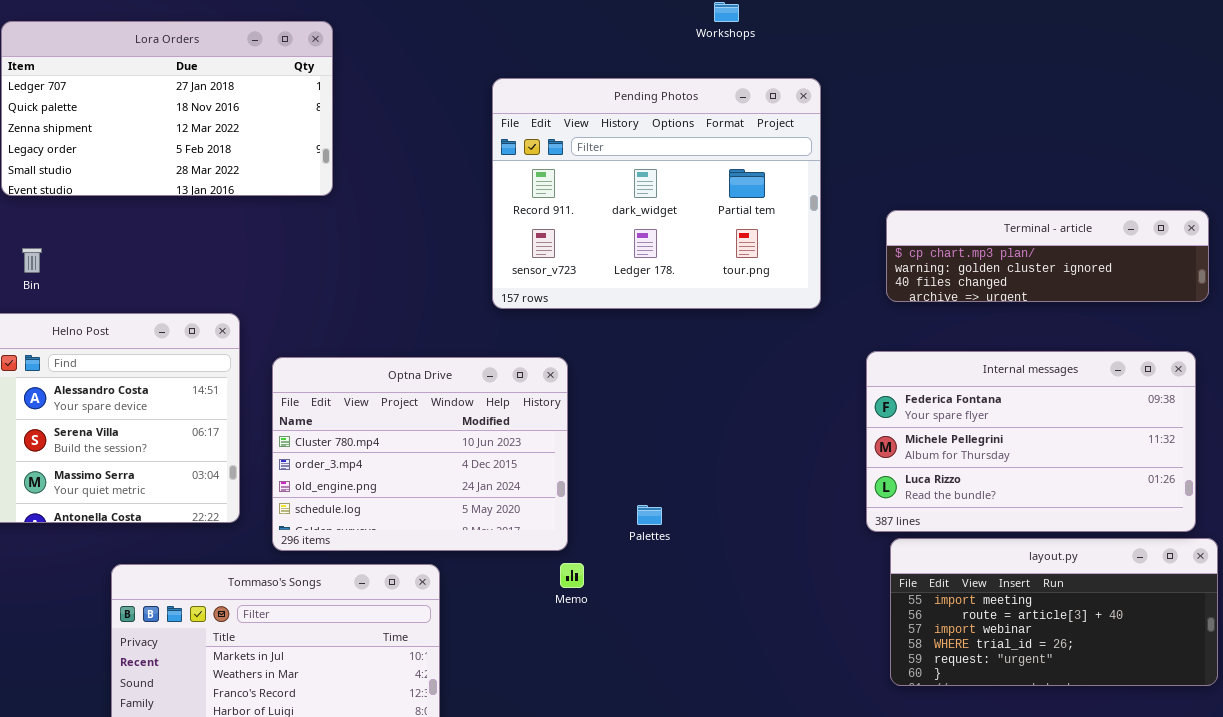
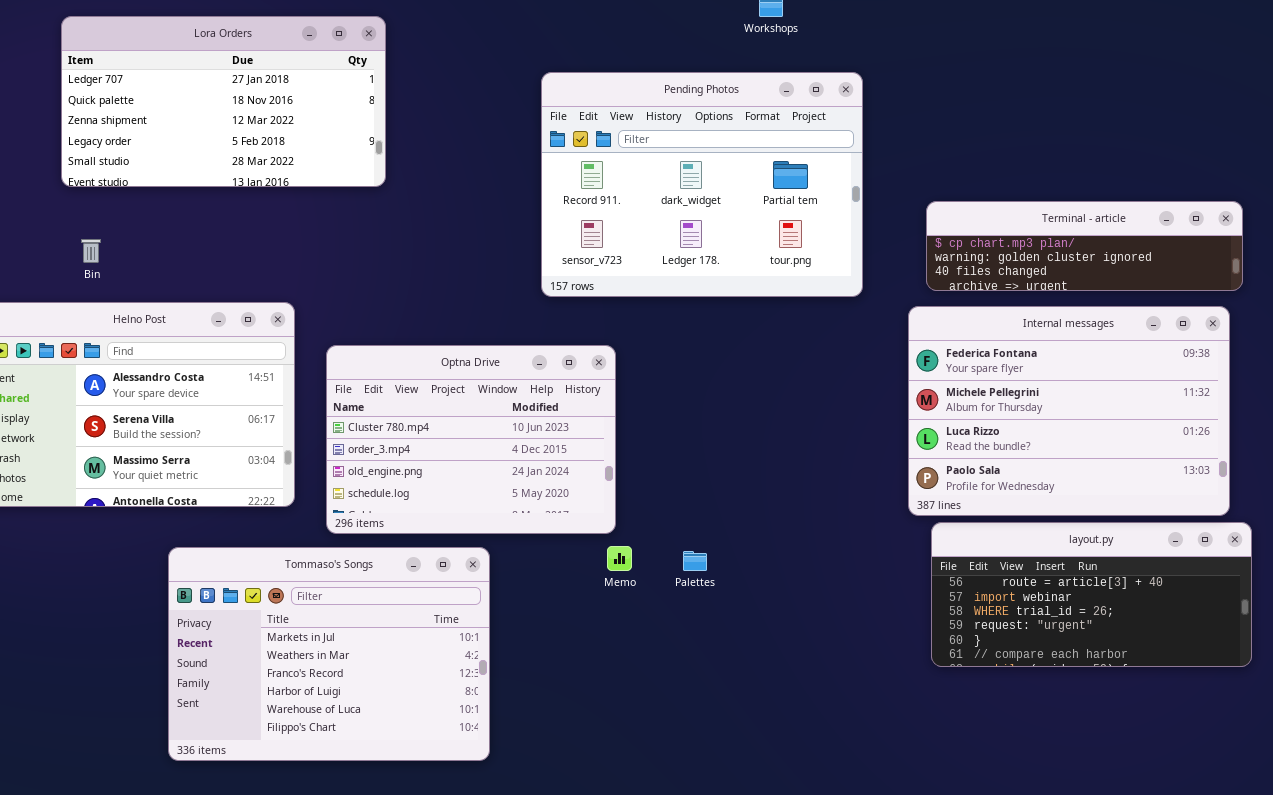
Internal messages: [866,351,1196,532] -> [908,306,1230,516], resized
Palettes: [637,505,662,525] -> [683,551,707,571], moved
layout.py: [890,538,1218,686] -> [931,522,1252,667], scrolled down 1 row

